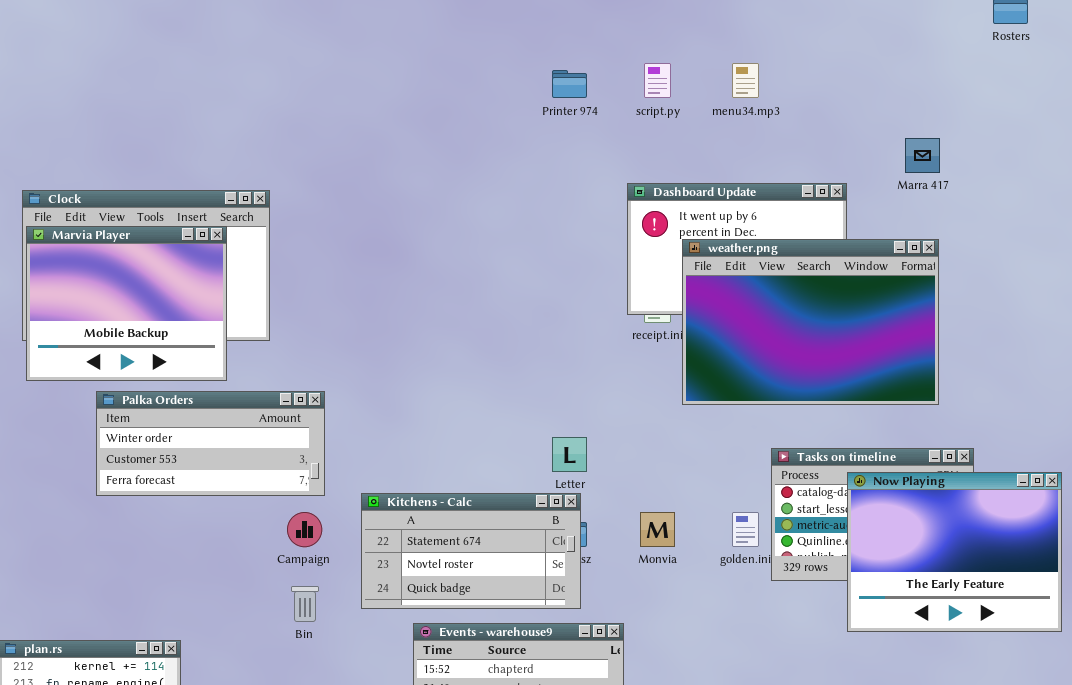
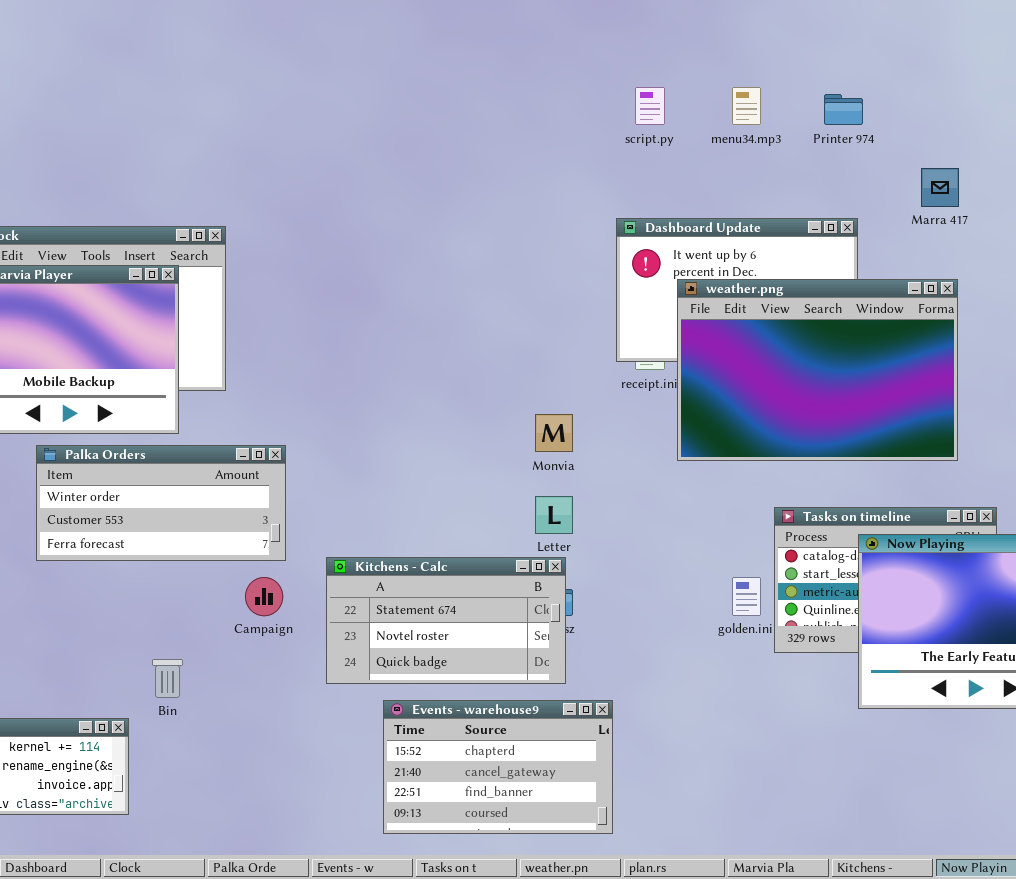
Printer 974: [552,70,587,98] -> [824,94,863,125], moved
Monvia: [640,512,675,547] -> [535,414,573,452], moved
Bin: [291,586,319,622] -> [152,659,183,698], moved

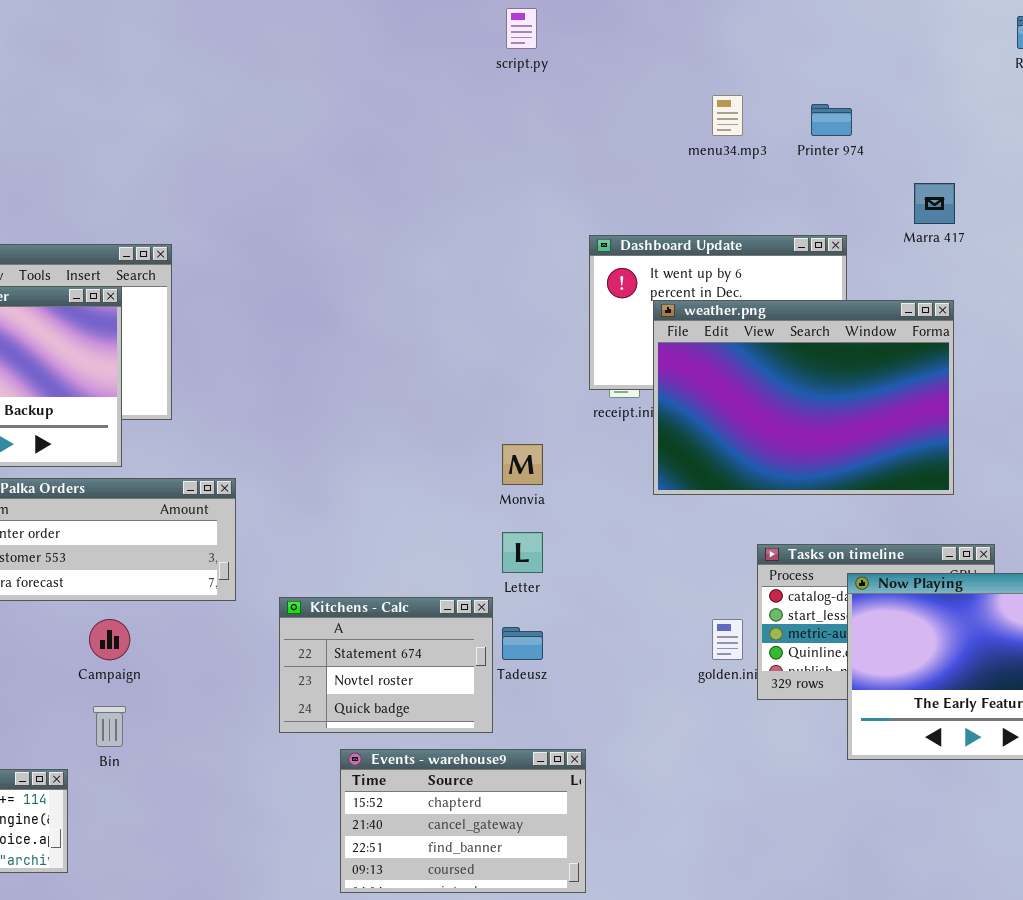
script.py: [635,87,665,125] -> [506,8,537,49], moved
Kitchens - Calc: [326,557,566,684] -> [279,597,493,733], resized
Campaign: [245,577,283,616] -> [89,619,130,660], moved

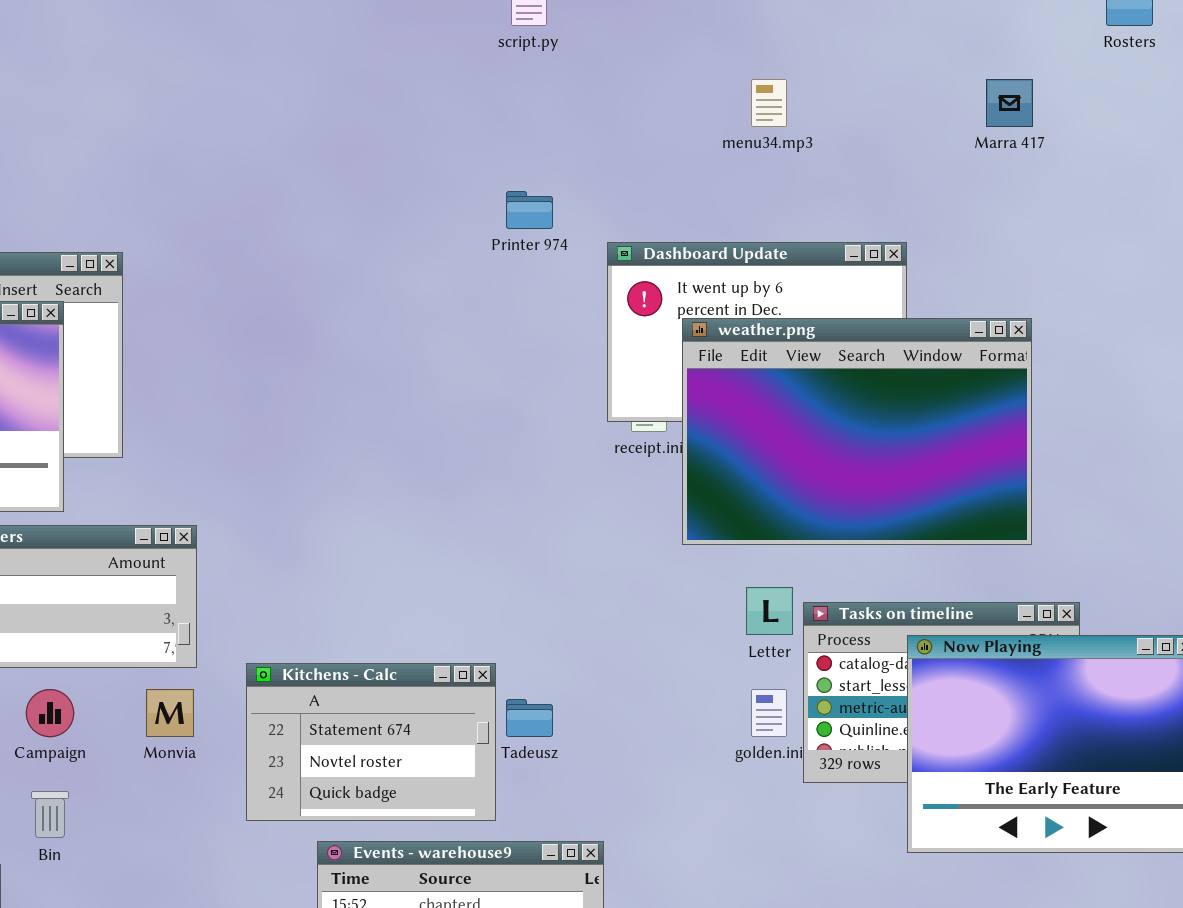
Printer 974: [811,104,852,136] -> [506,191,553,229], moved
Marra 417: [914,183,955,224] -> [986,79,1033,127], moved
Monvia: [502,444,543,485] -> [146,689,194,737], moved
Letter: [502,532,543,573] -> [746,587,793,635], moved

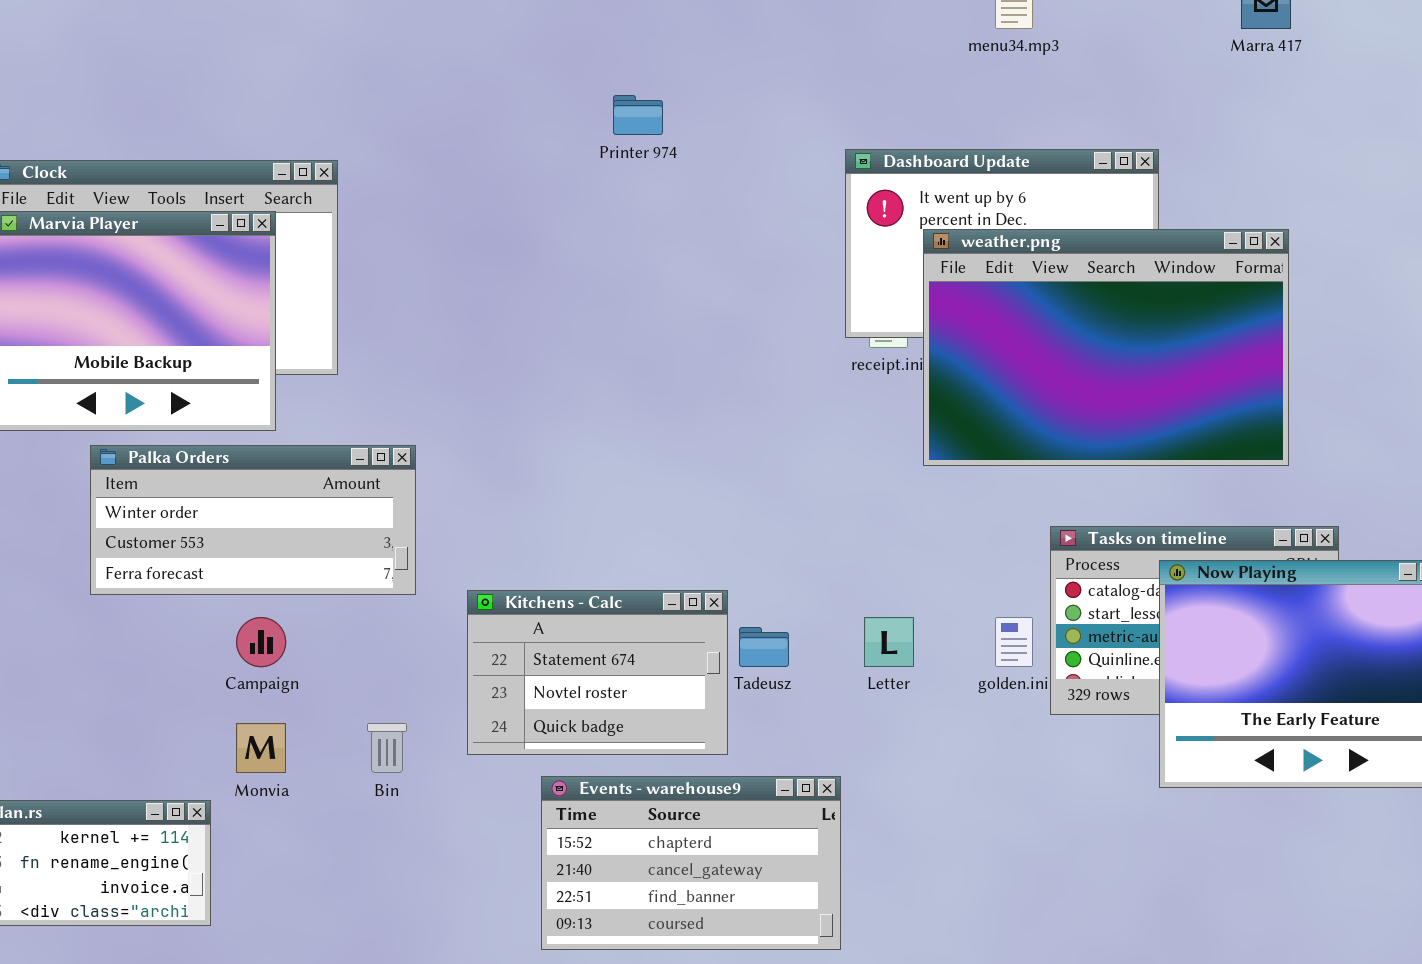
Printer 974: [506,191,553,229] -> [613,95,663,135], moved
Letter: [746,587,793,635] -> [864,617,914,667], moved
Monvia: [146,689,194,737] -> [236,723,286,773], moved
Bin: [31,791,69,838] -> [367,723,407,773], moved

